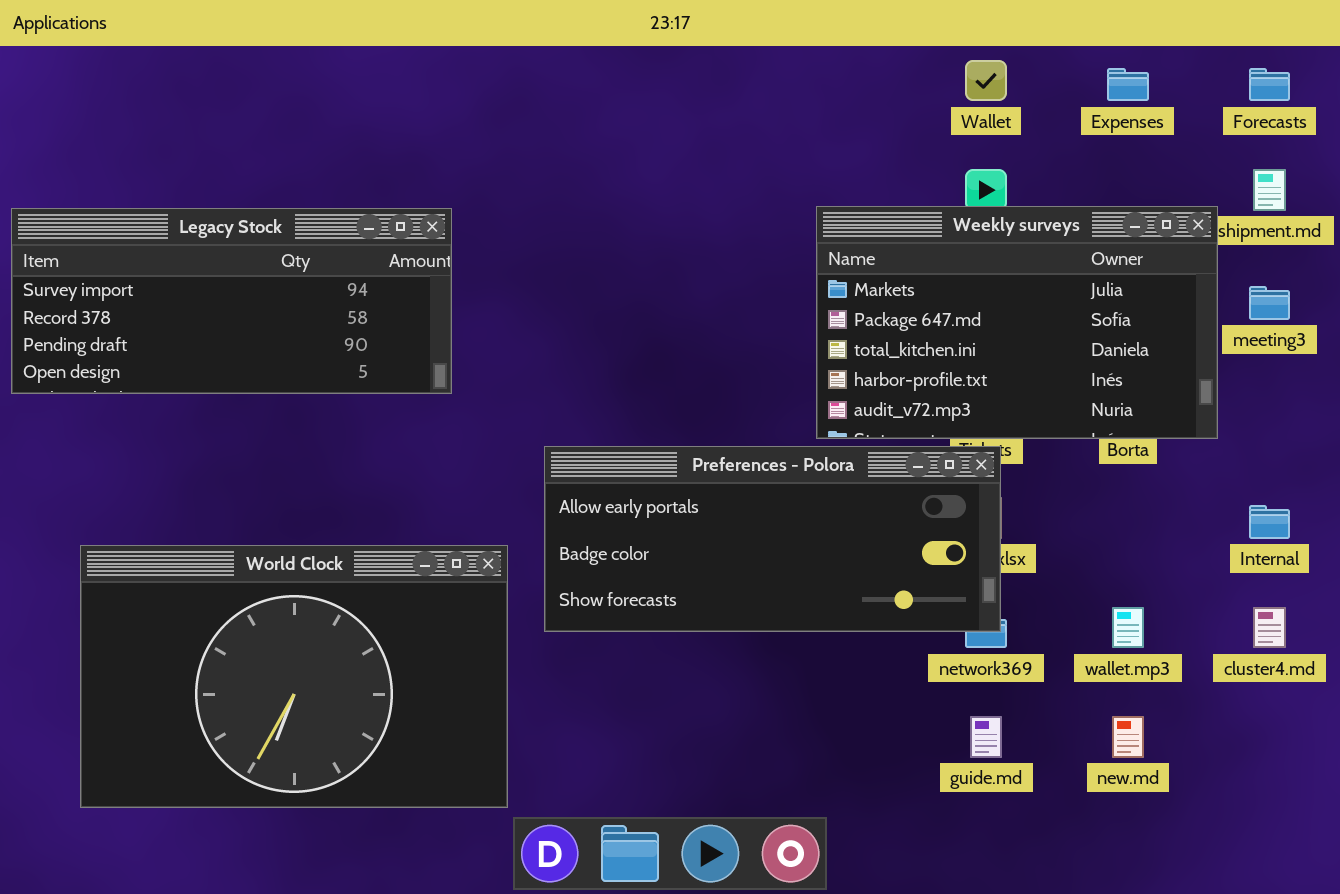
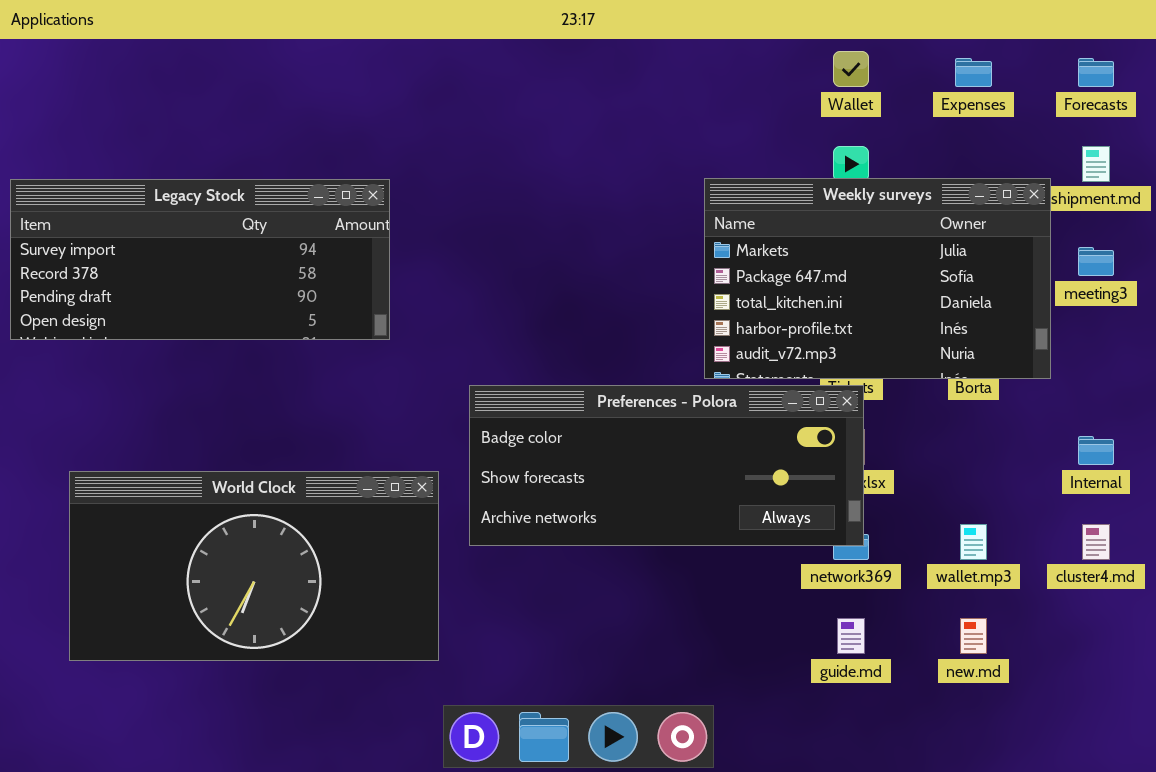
Preferences - Polora: [544,446,1001,632] -> [469,385,864,546], scrolled down 1 row
World Clock: [80,545,508,808] -> [69,471,439,661], resized

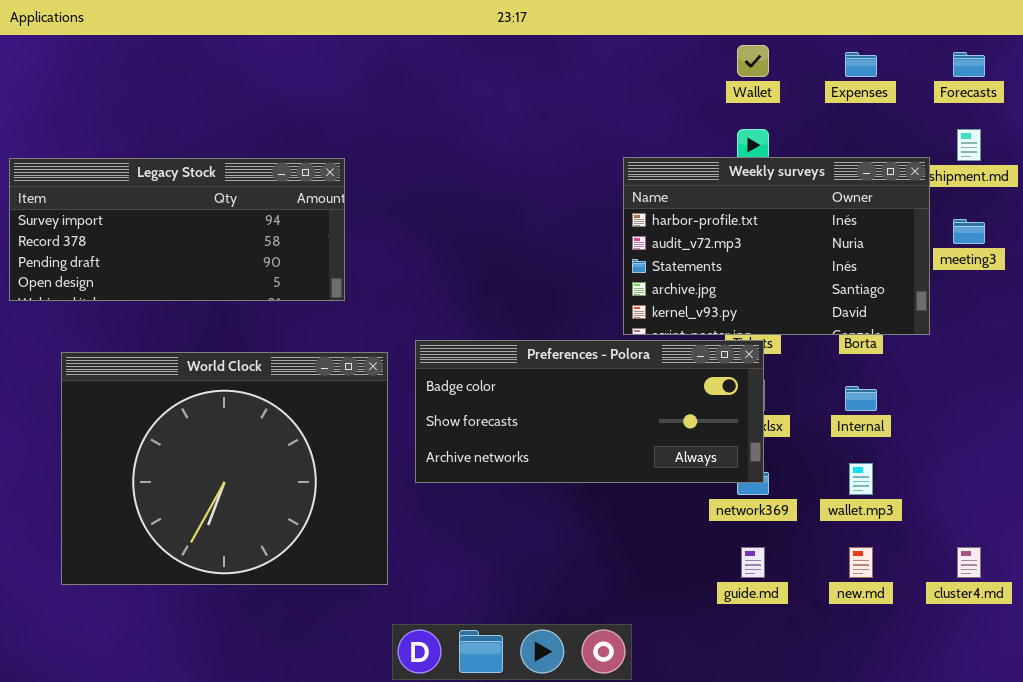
Weekly surveys: [704,178,1051,379] -> [623,157,930,335], scrolled down 3 rows
Internal: [1078,436,1114,465] -> [845,386,877,411], moved
World Clock: [69,471,439,661] -> [61,352,388,585], resized
cluster4.md: [1082,524,1110,560] -> [957,547,981,578], moved

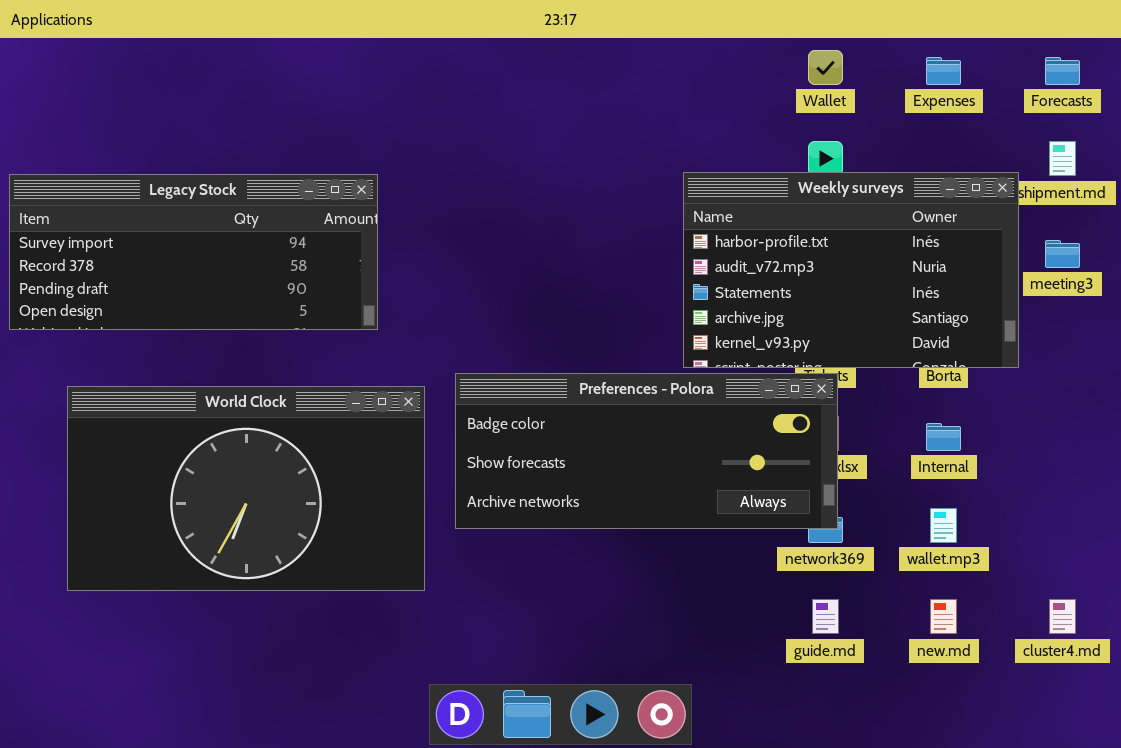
World Clock: [61,352,388,585] -> [67,386,425,591], resized

